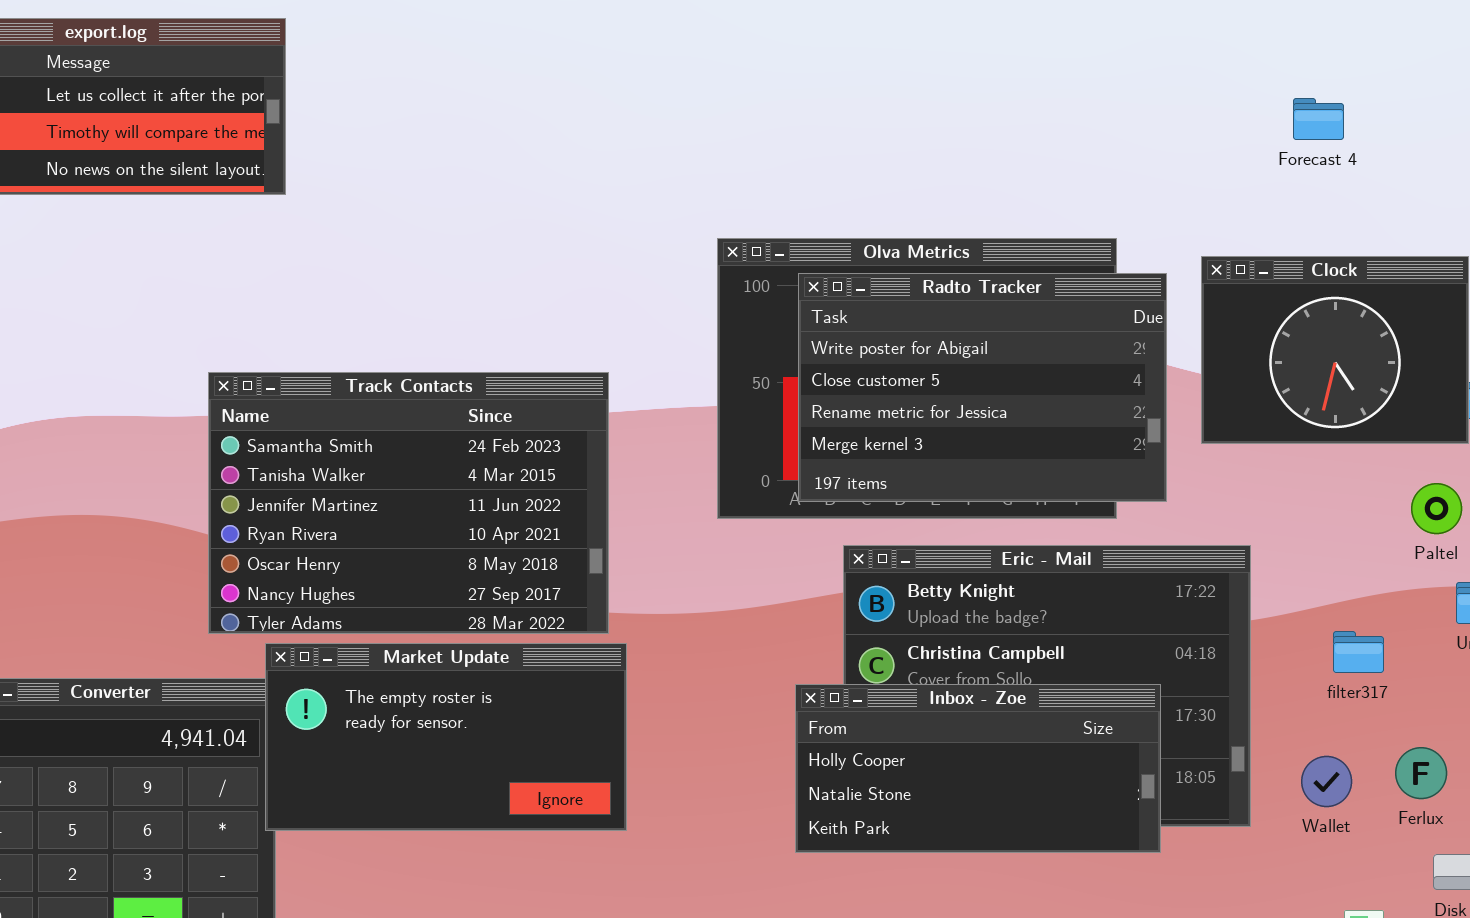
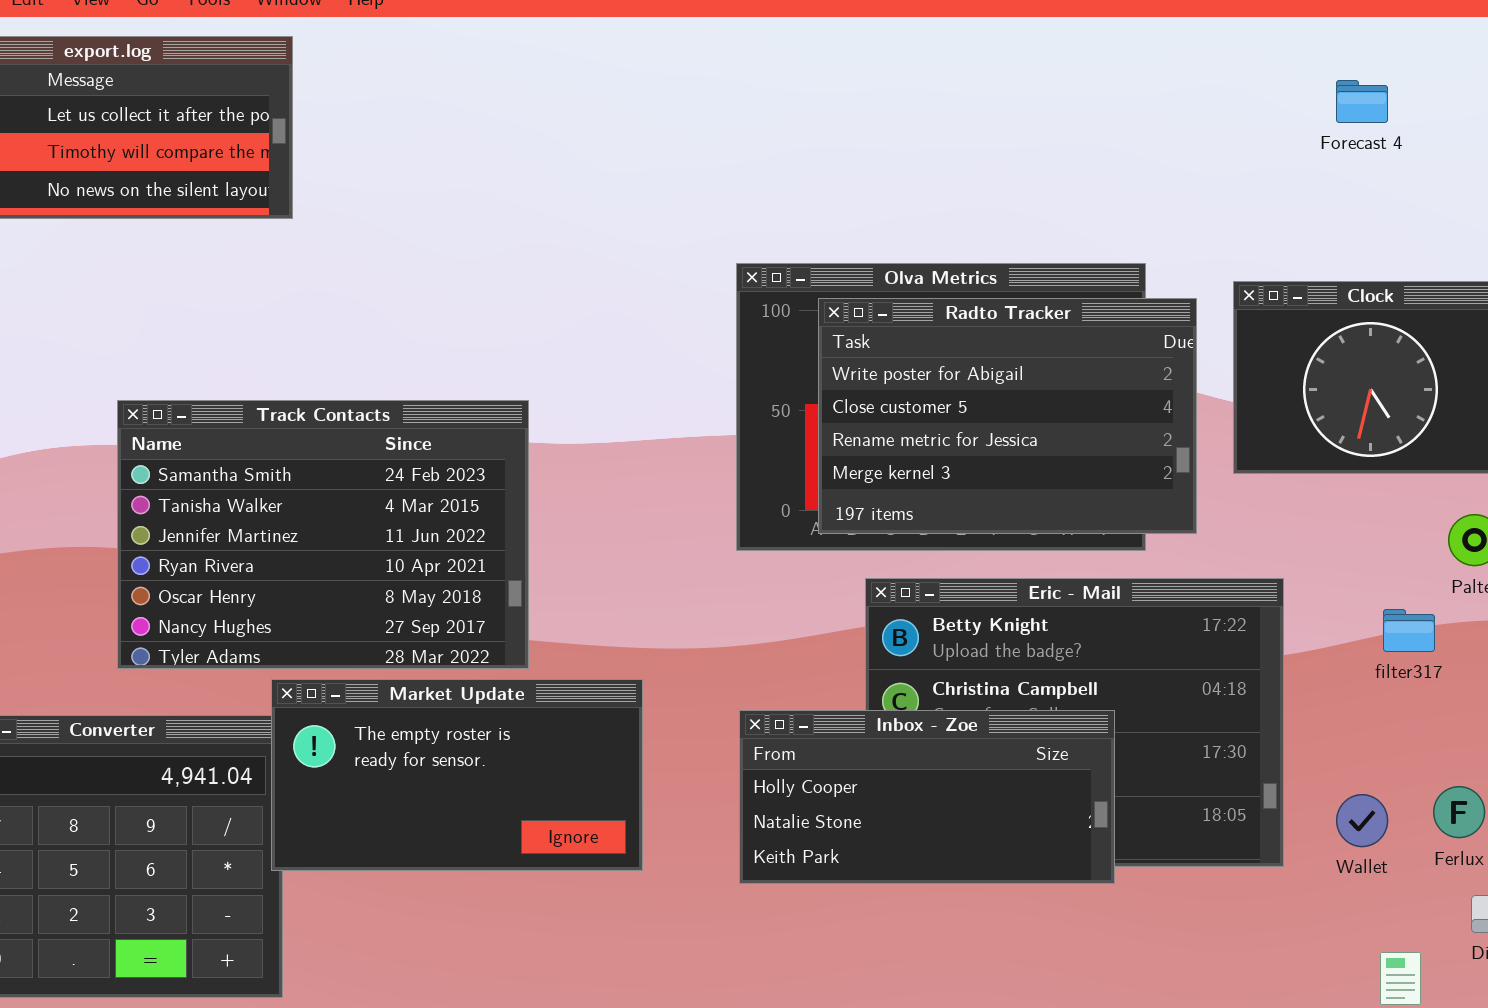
Forecast 4: [1293,98,1344,140] -> [1336,80,1388,123], moved
Track Contacts: [208,372,609,634] -> [117,400,529,669], moved
filter317: [1333,631,1384,673] -> [1383,609,1435,652], moved
Inbox - Zoe: [795,684,1161,853] -> [739,710,1115,884], moved

